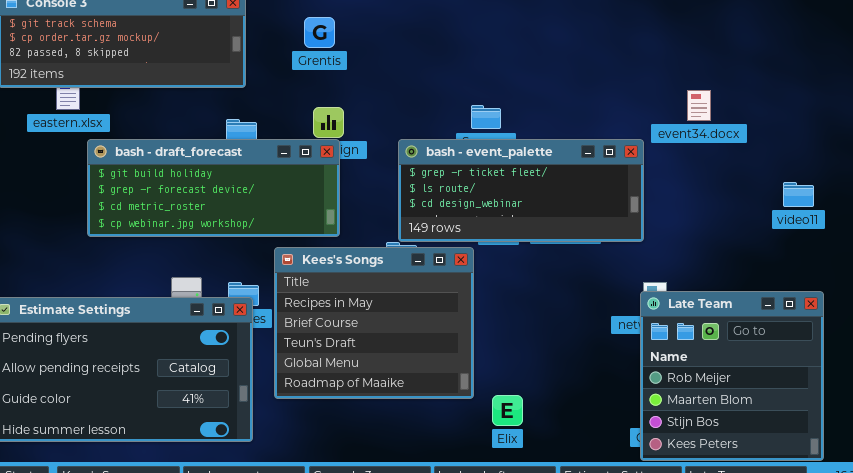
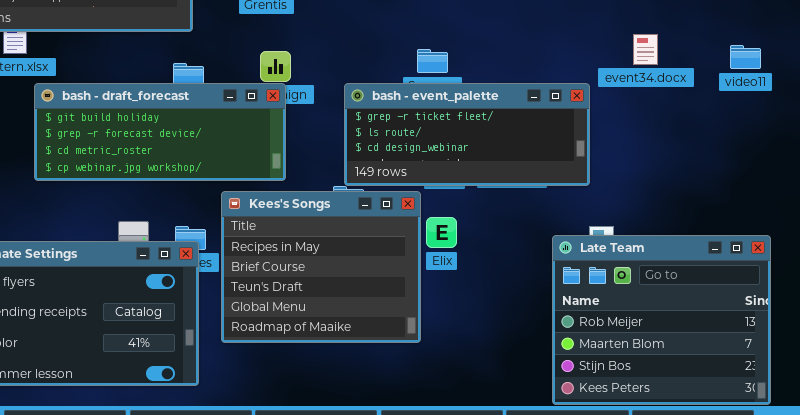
video11: [783,182,814,207] -> [730,45,761,69], moved
Late Team: [640,291,824,461] -> [552,235,771,405], resized
Elix: [492,395,523,426] -> [426,217,457,248], moved

